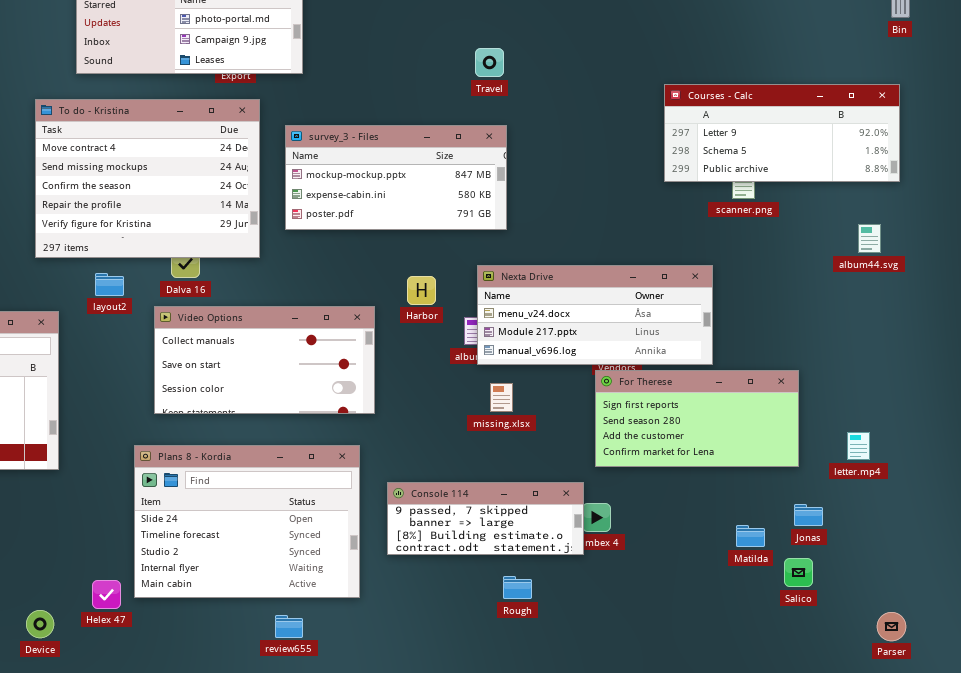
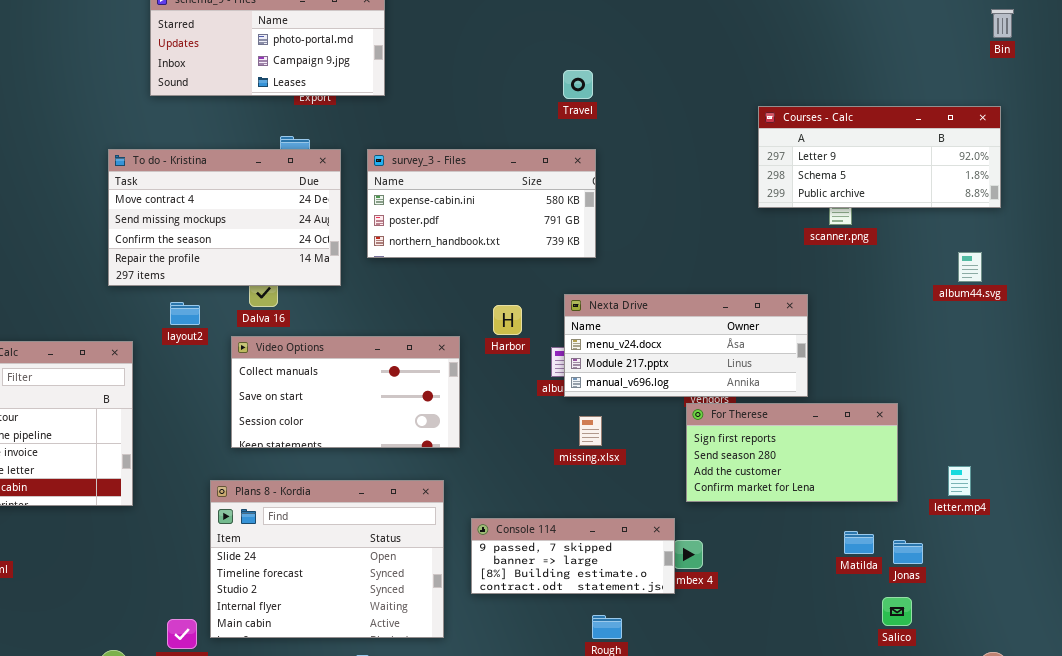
To do - Kristina: [35,99,260,258] -> [108,149,341,286], resized
survey_3 - Files: [285,125,507,230] -> [367,149,596,258], scrolled down 1 row
Matilda: [736,525,765,547] -> [844,531,874,554], moved

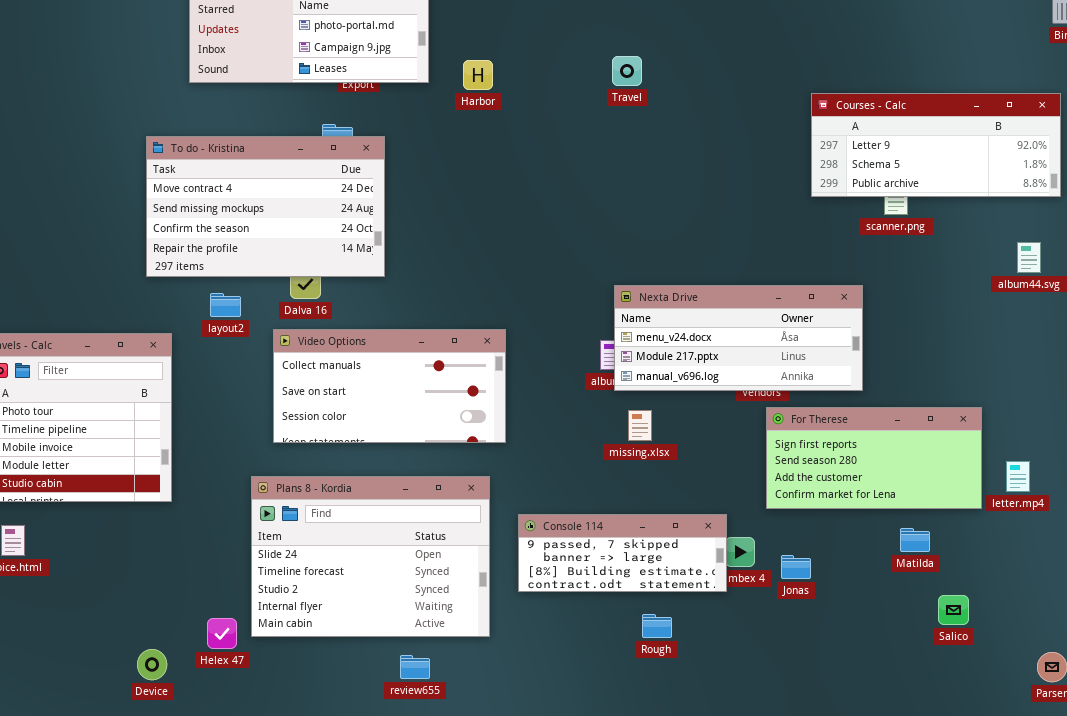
survey_3 - Files: [367,149,596,258] -> none, closed
Harbor: [493,305,522,335] -> [463,60,493,90], moved
For Therese: [686,403,898,502] -> [766,407,982,509], moved
Jonas: [893,540,923,564] -> [781,555,811,579], moved

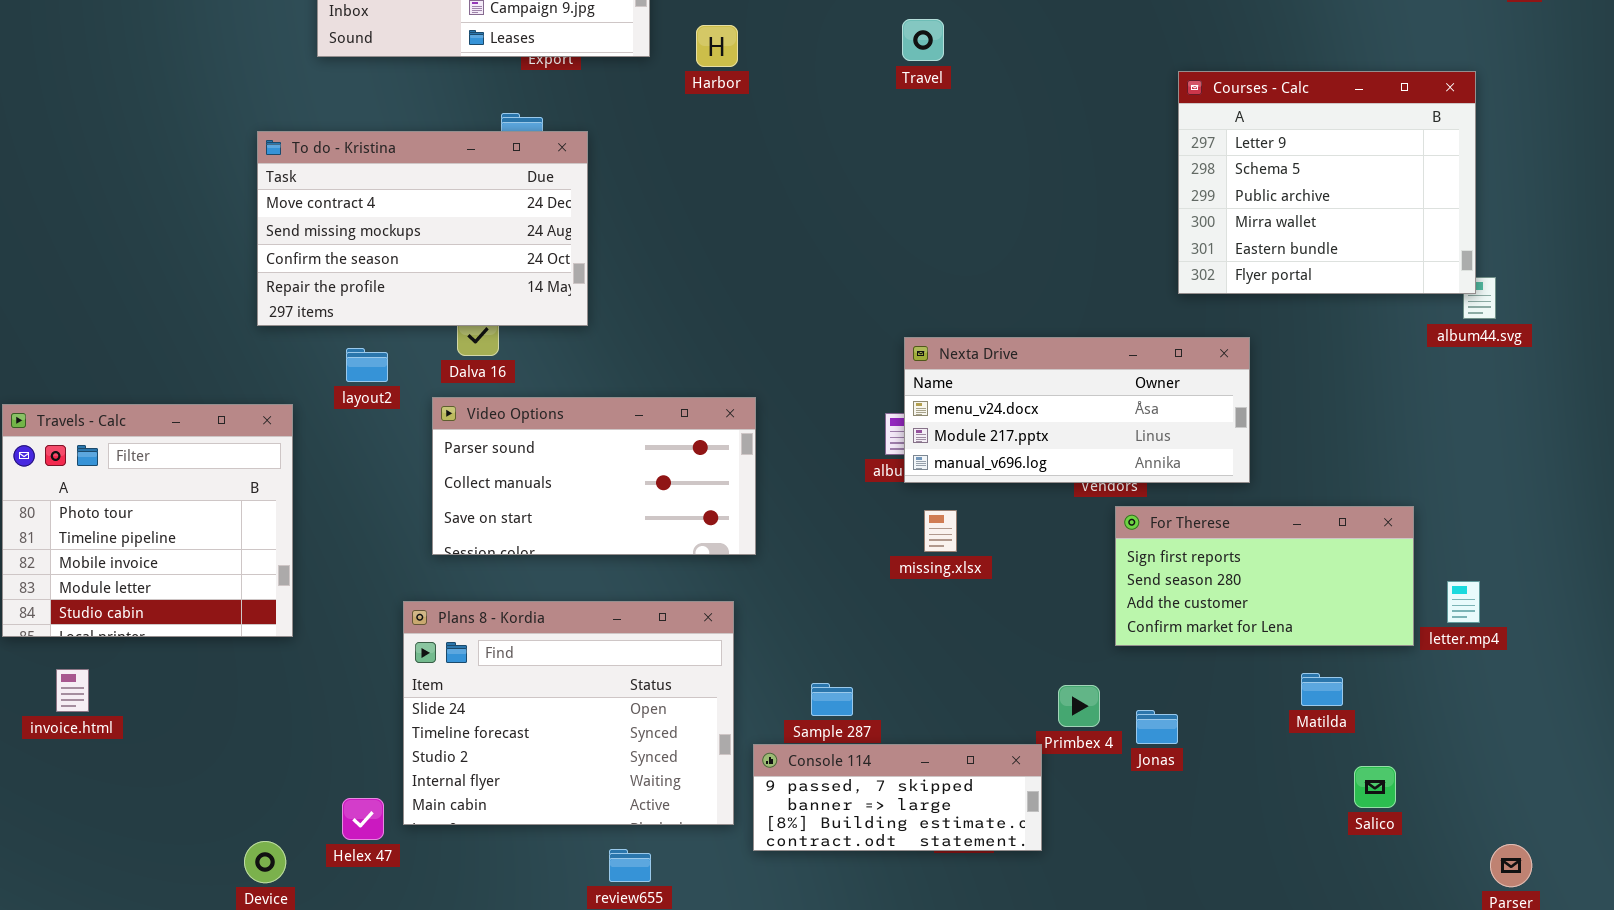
Courses - Calc: [811,93,1061,197] -> [1178,71,1476,294], resized
Video Options: [273,329,506,443] -> [432,397,756,555], scrolled up 1 row
Console 114: [518,514,727,592] -> [753,744,1042,851], moved

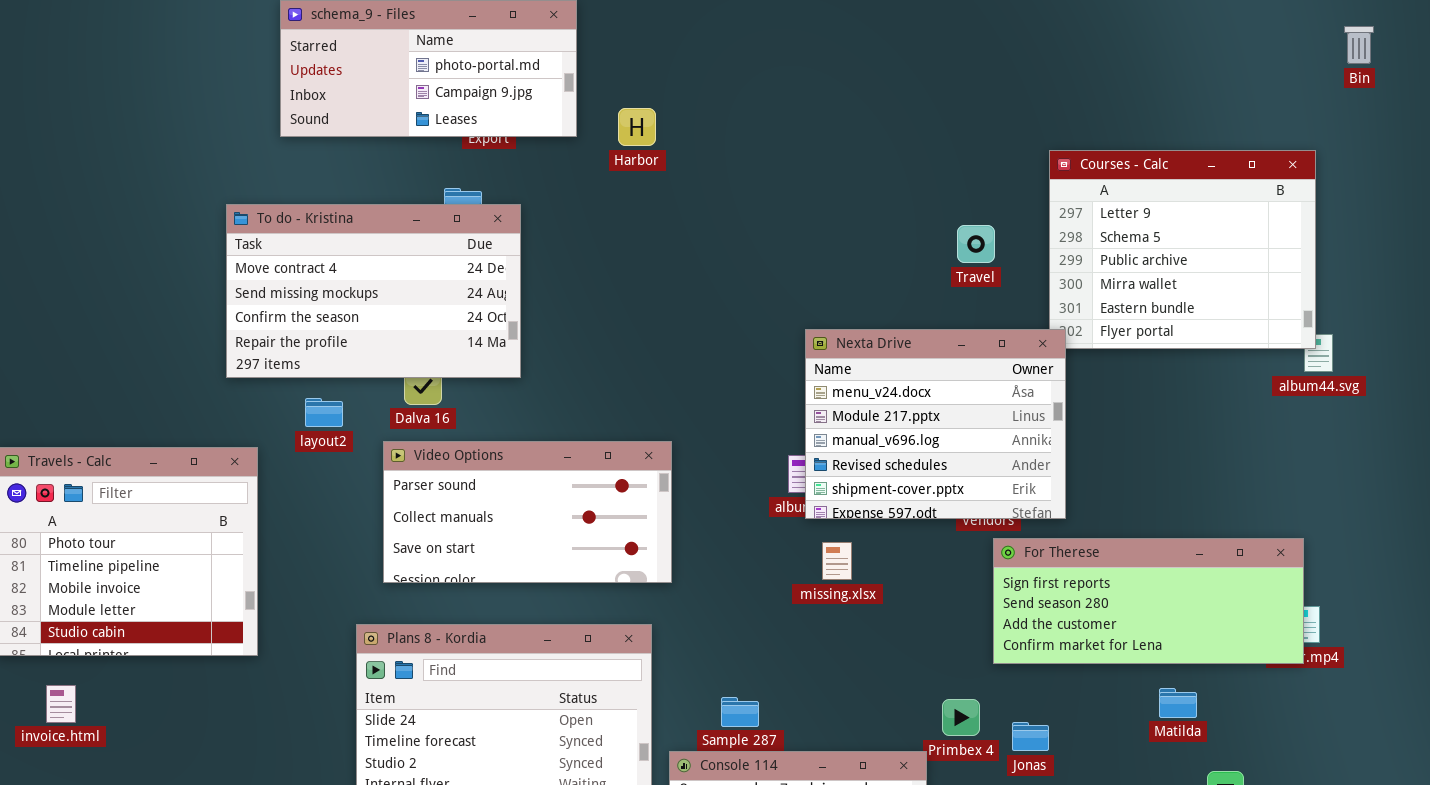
Travel: [902,19,944,61] -> [957,225,995,263], moved
Nexta Drive: [904,337,1250,483] -> [805,329,1066,519], resized
For Therese: [1115,506,1414,646] -> [993,538,1304,664], resized

